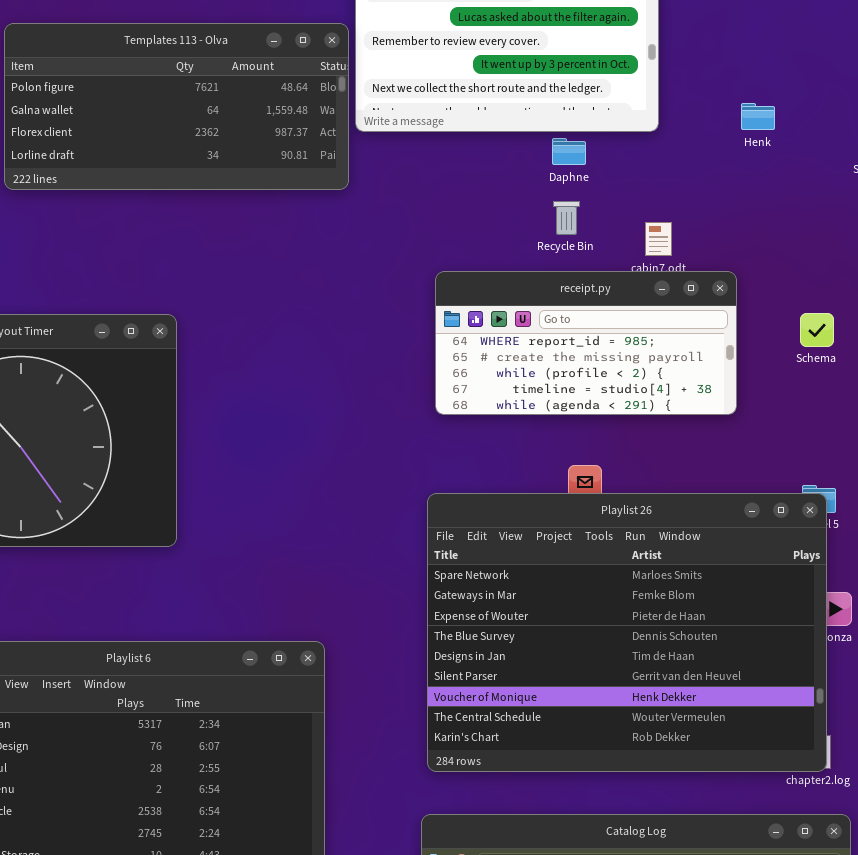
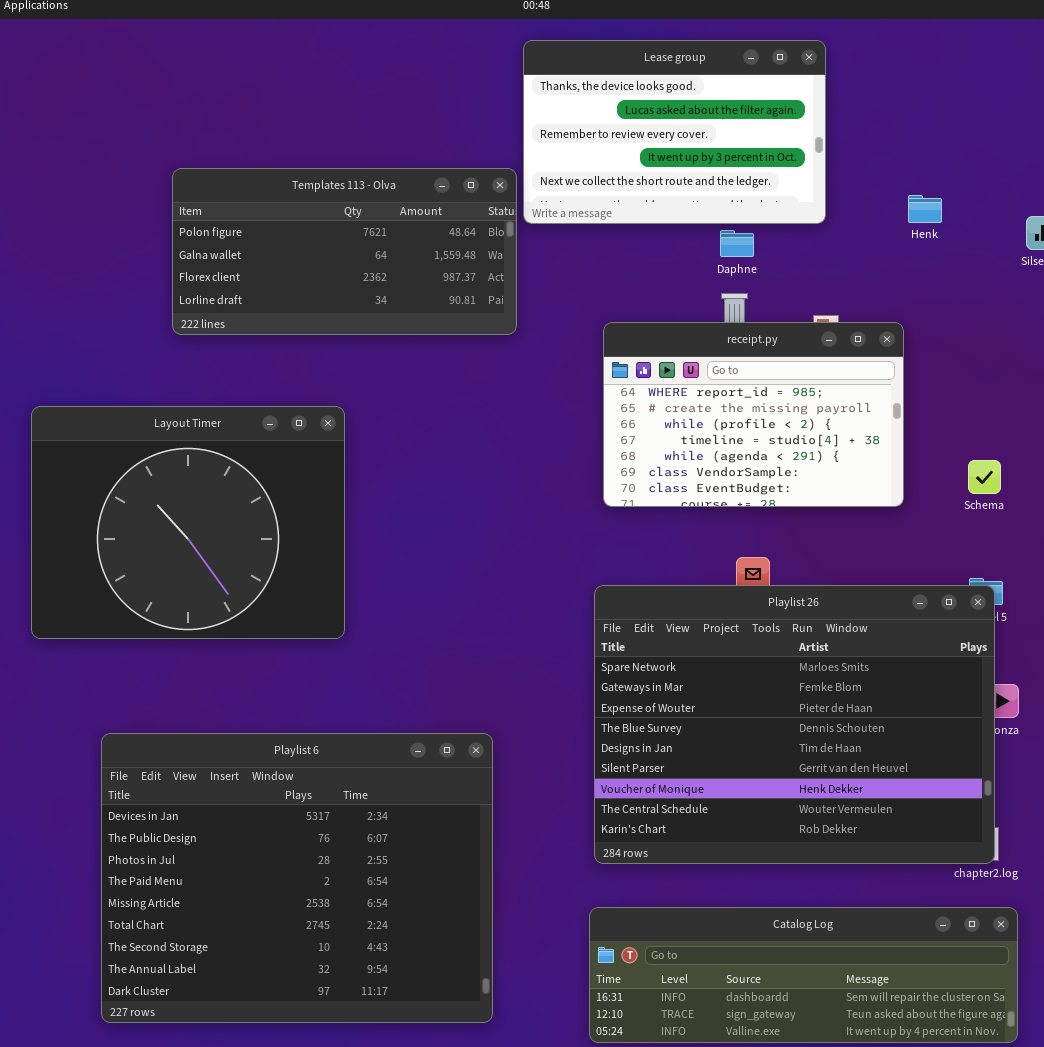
Templates 113 - Olva: [4,23,349,190] -> [172,168,517,335], moved
receipt.py: [435,271,737,415] -> [603,322,904,507], resized
Schema: [800,313,834,347] -> [968,460,1001,494], moved

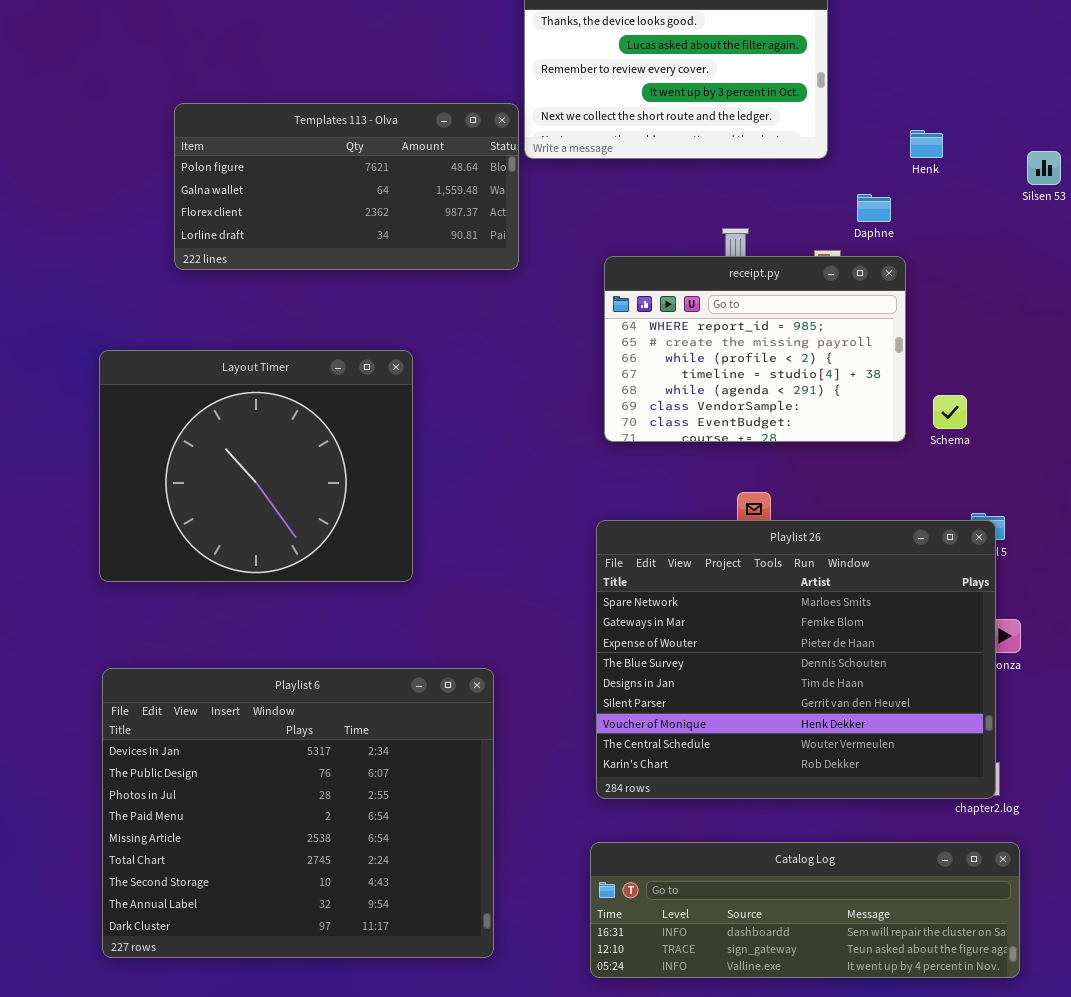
Daphne: [720,230,754,257] -> [857,194,891,222], moved
Layout Timer: [31,406,345,639] -> [99,350,413,582], moved
Schema: [968,460,1001,494] -> [933,395,967,429], moved

